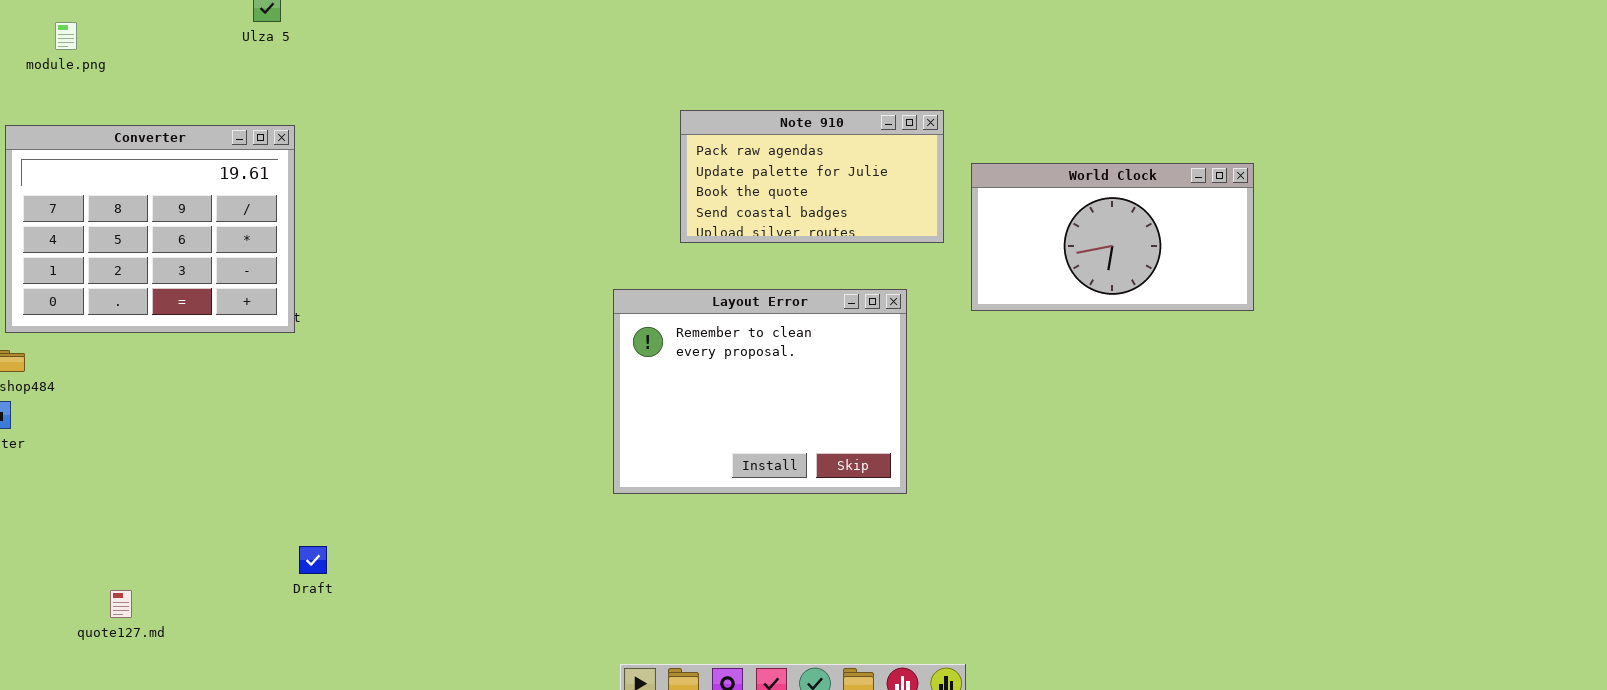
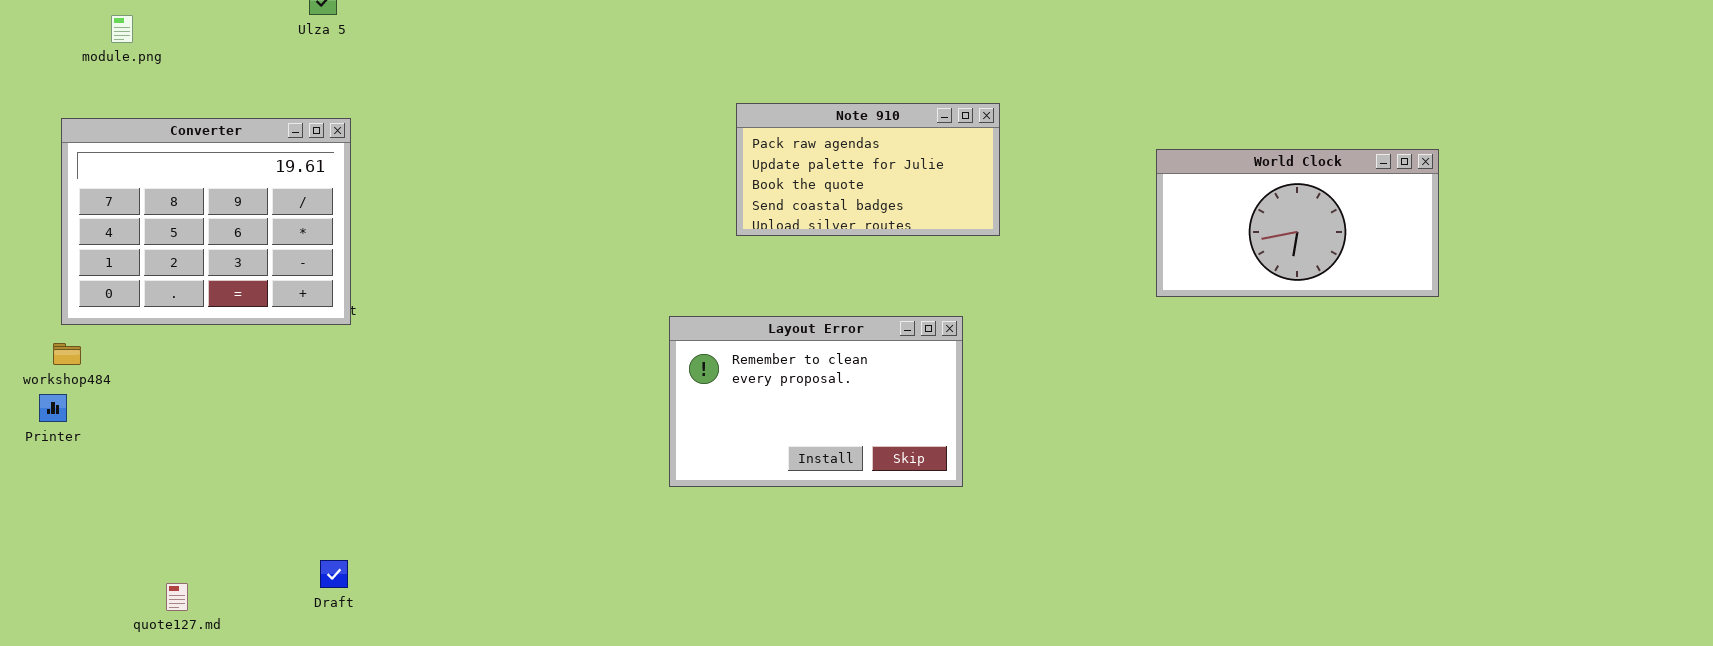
World Clock: [971,163,1254,311] -> [1156,149,1439,297], moved
Layout Error: [613,289,907,494] -> [669,316,963,487], resized
Draft: [299,546,327,574] -> [320,560,348,588], moved

